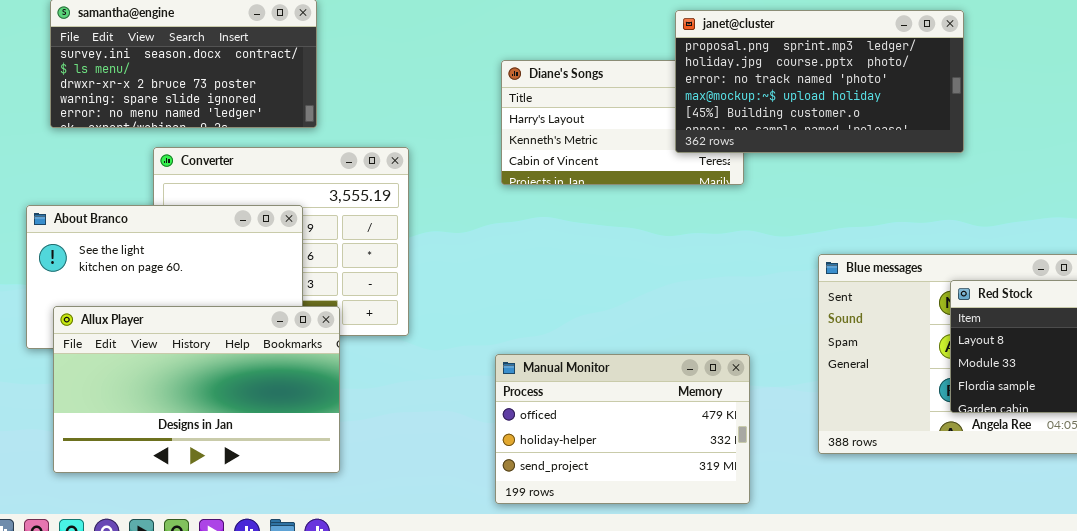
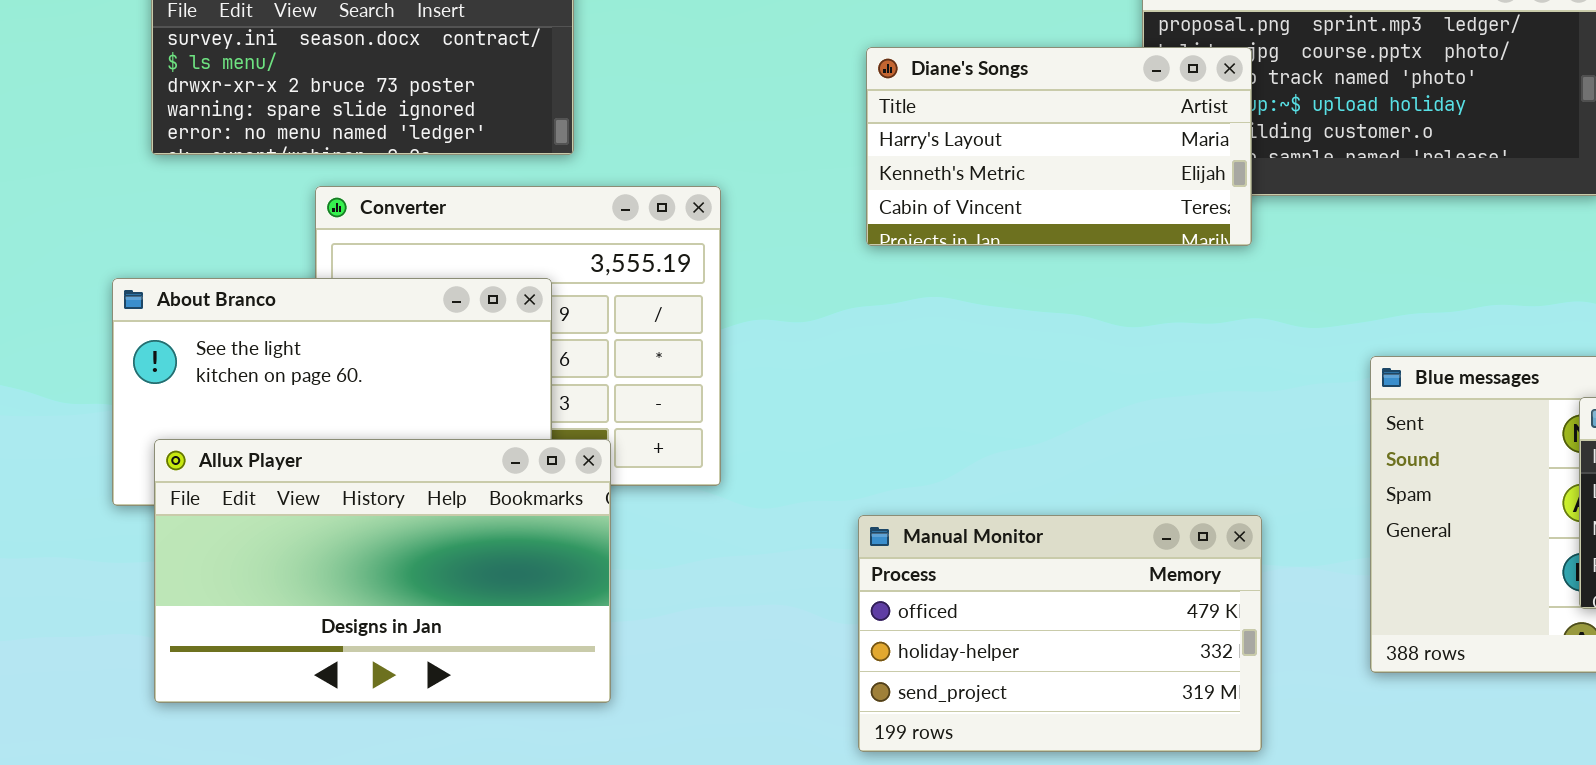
Diane's Songs: [501,60,744,185] -> [866,47,1252,246], raised

